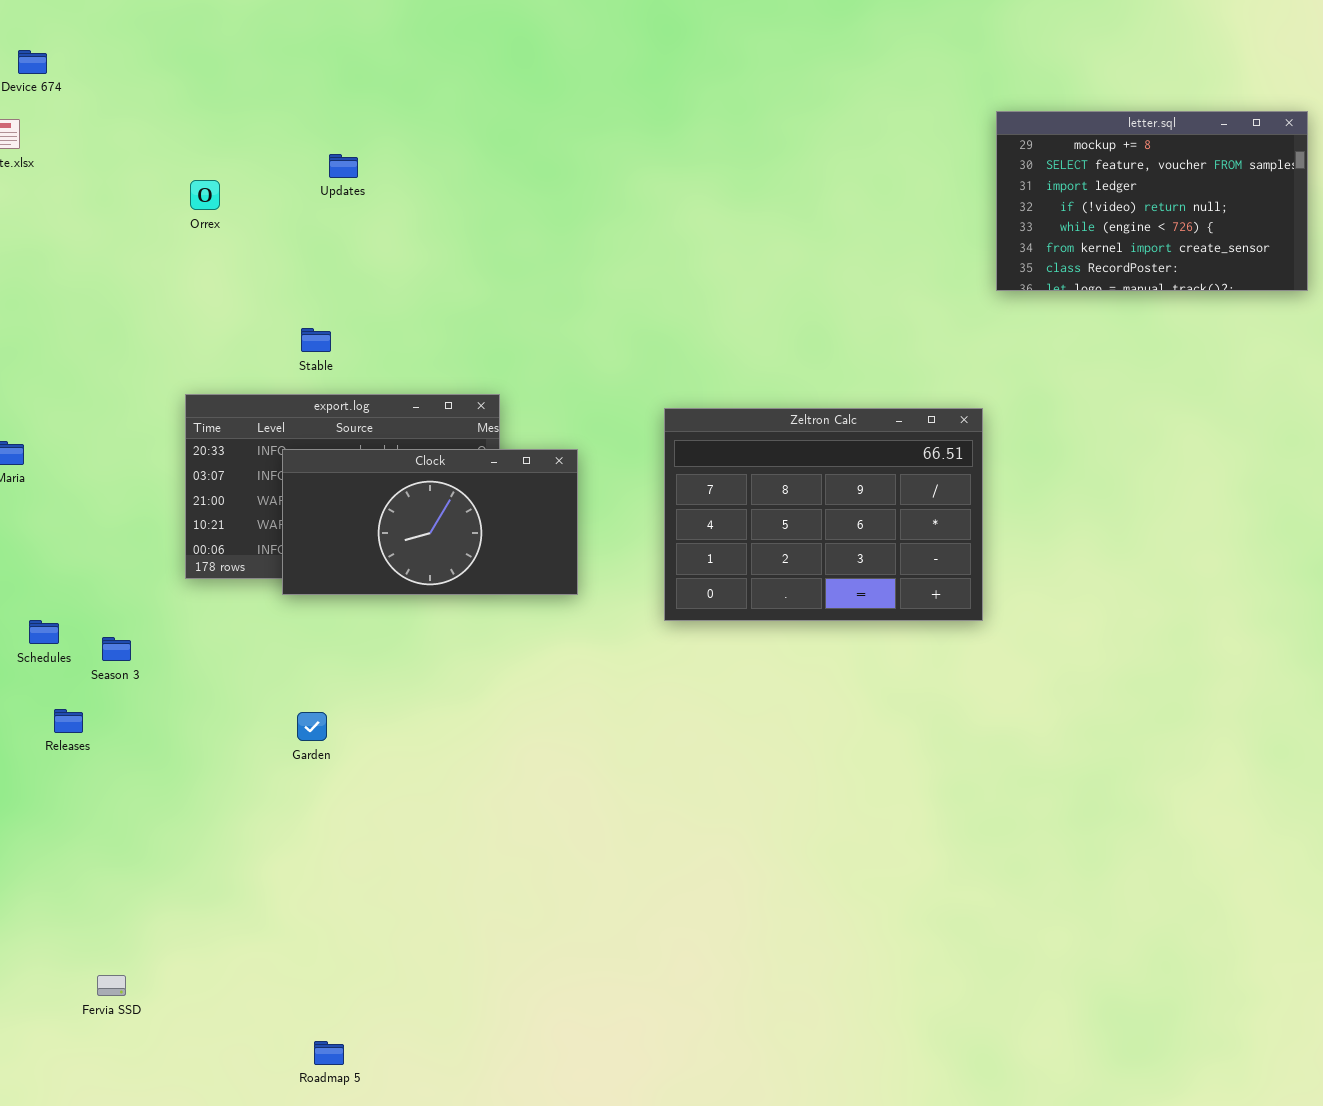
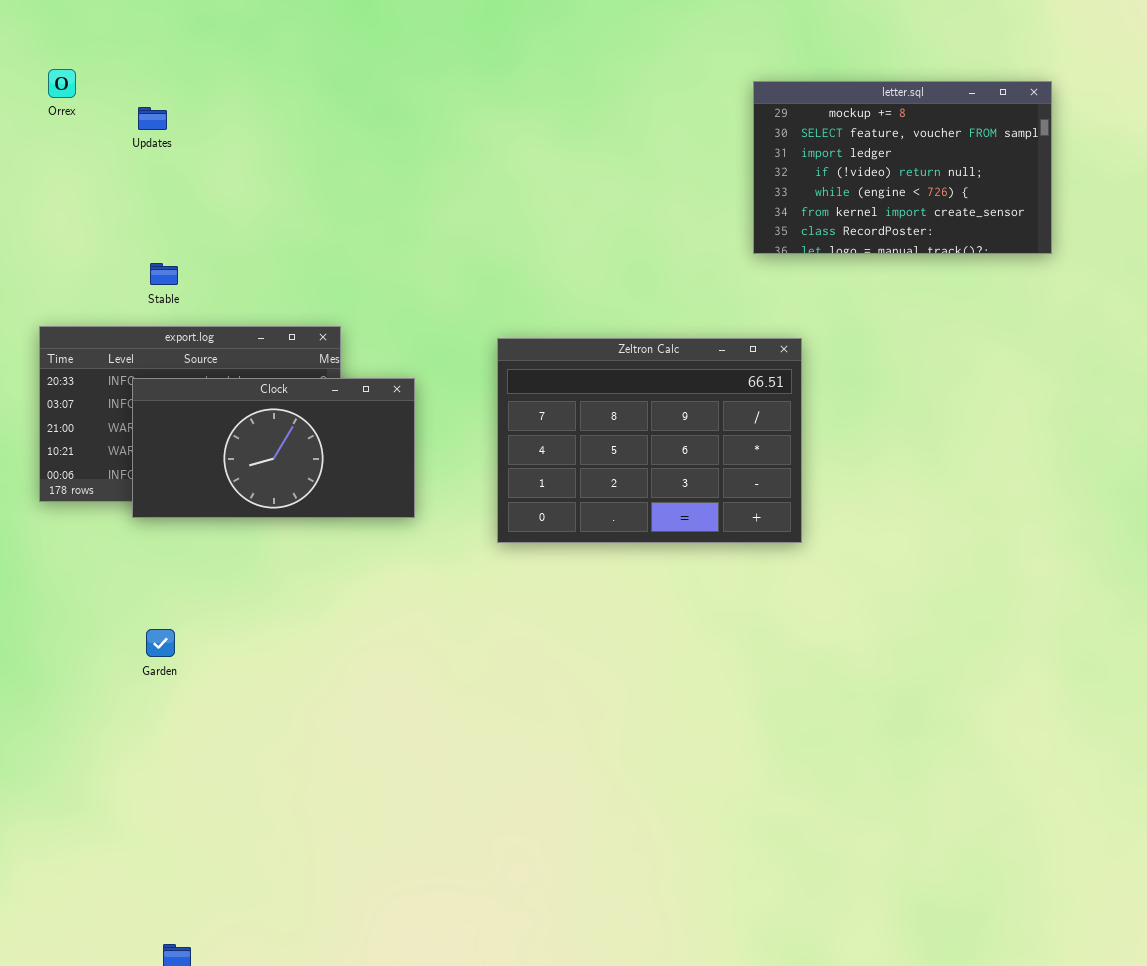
letter.sql: [996,111,1308,291] -> [753,81,1052,254], moved
Updates: [329,154,358,178] -> [138,107,167,130], moved
Orrex: [190,180,220,210] -> [48,69,76,98], moved

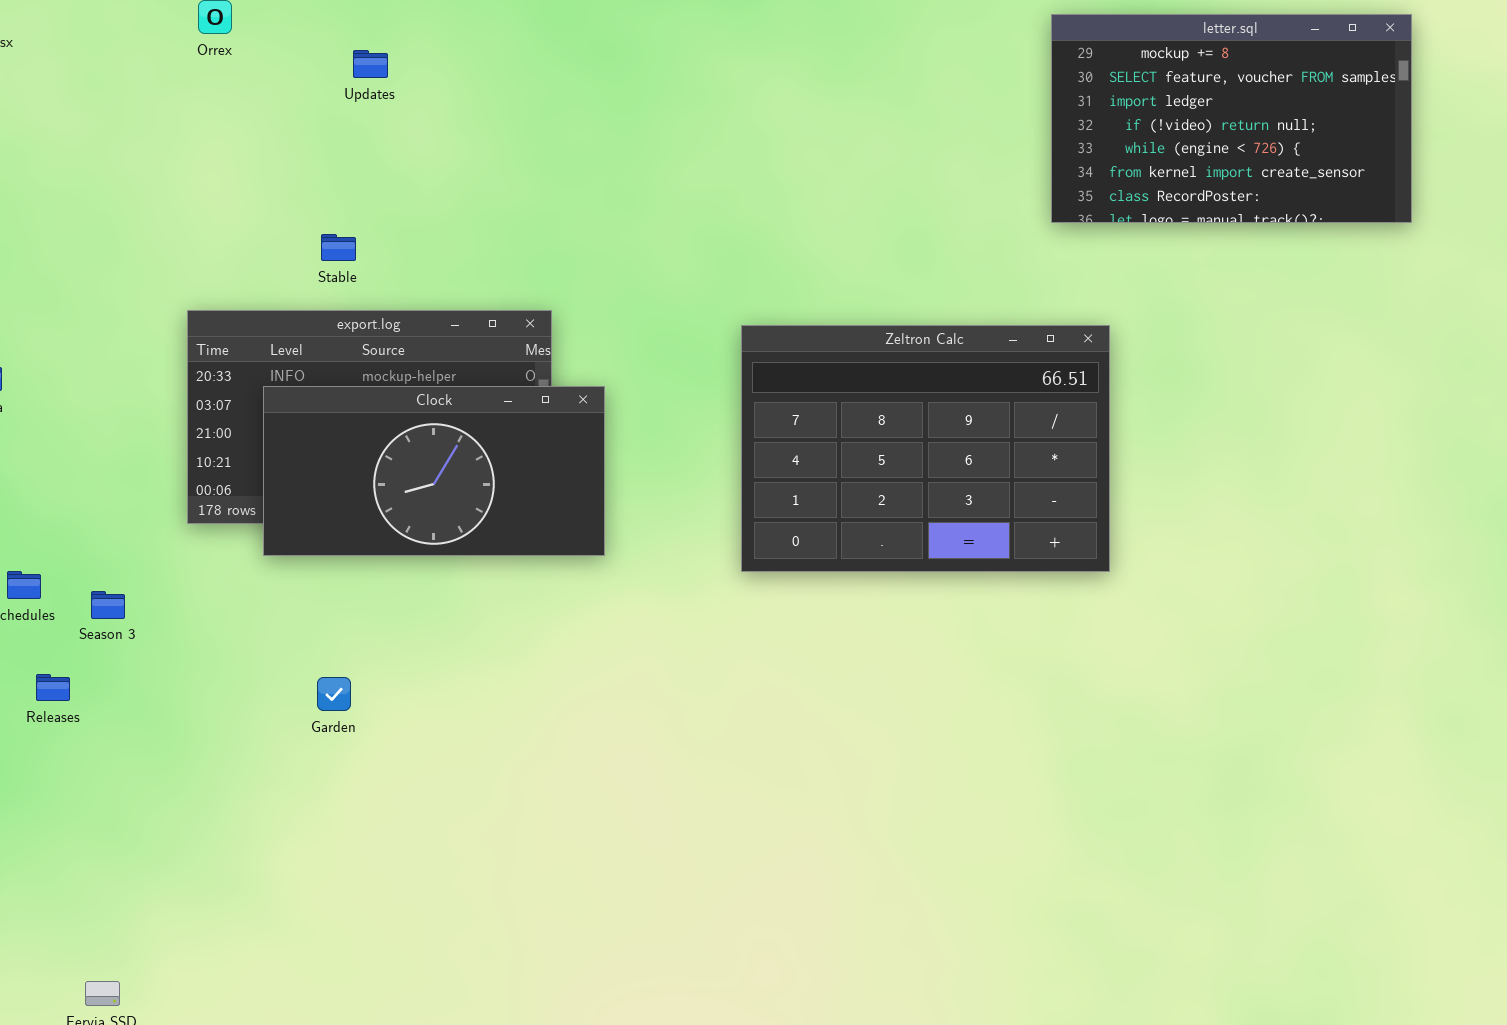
Updates: [138,107,167,130] -> [353,50,388,78], moved
Clock: [132,378,415,518] -> [263,386,605,556], moved

